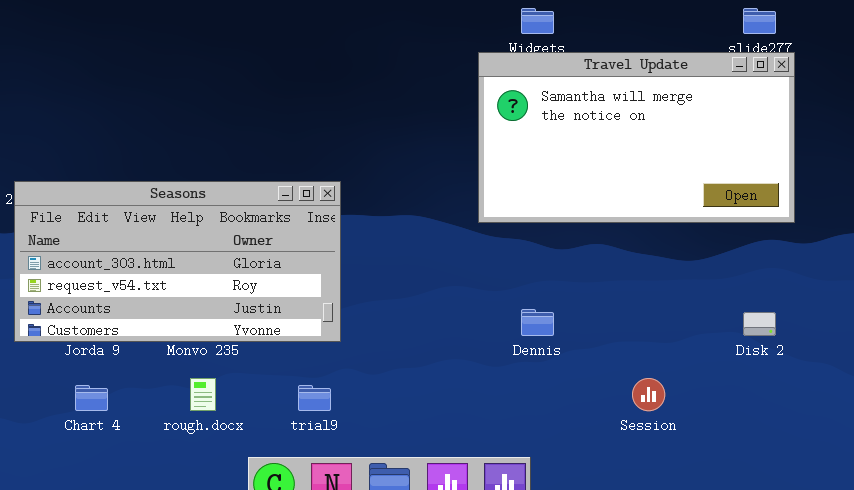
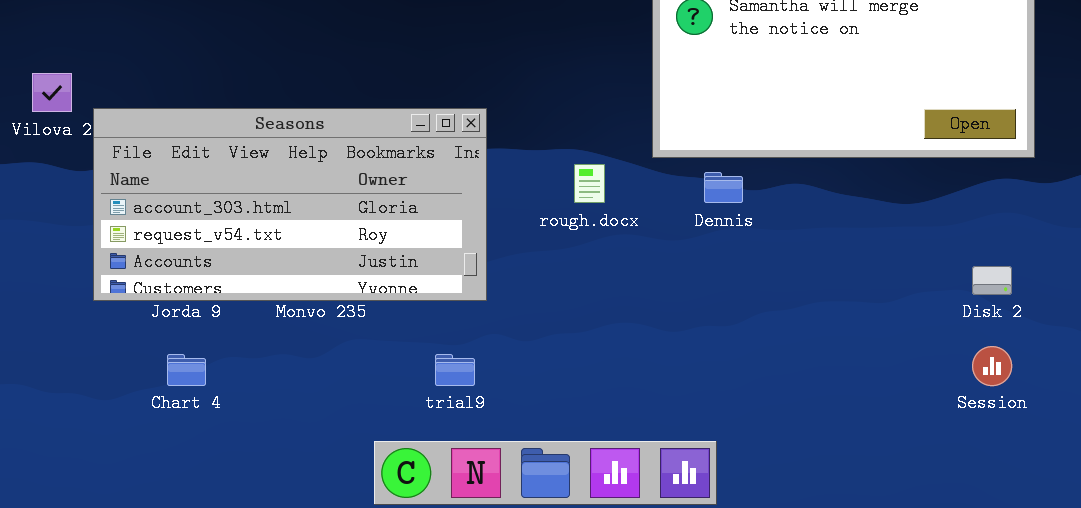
Dennis: [521,309,554,336] -> [704,172,743,203], moved
rough.docx: [190,378,216,411] -> [574,164,605,203], moved
Session: [632,378,665,411] -> [972,346,1012,386], moved

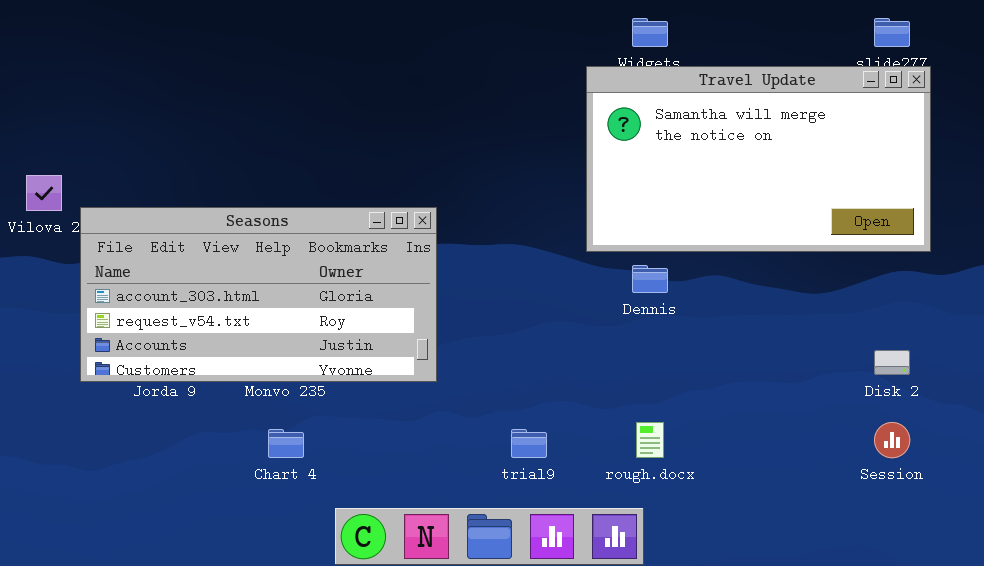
rough.docx: [574,164,605,203] -> [636,422,664,458], moved
Chart 4: [167,354,206,386] -> [268,429,304,458], moved
trial9: [435,354,475,386] -> [511,429,547,458], moved

